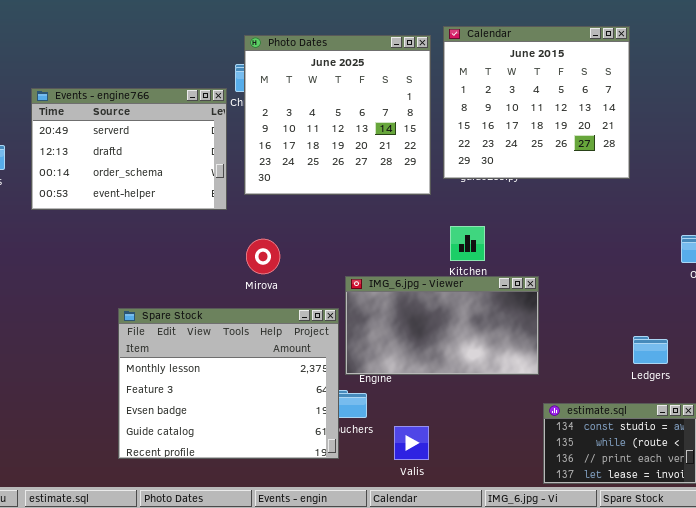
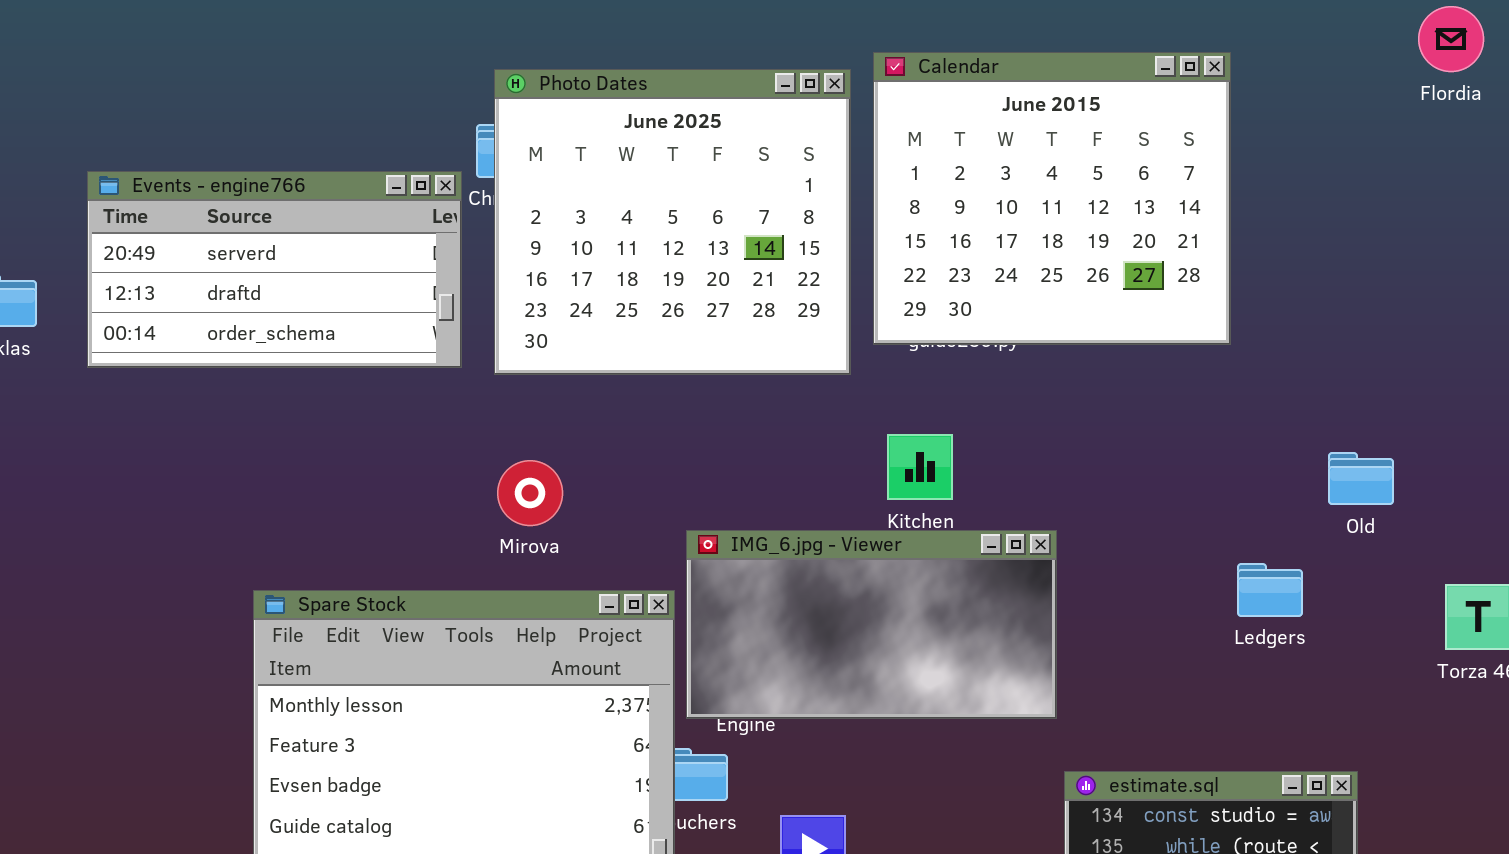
Events - engine766: [31,88,227,210] -> [87,171,462,368], resized
Ledgers: [633,336,668,364] -> [1237,563,1303,617], moved

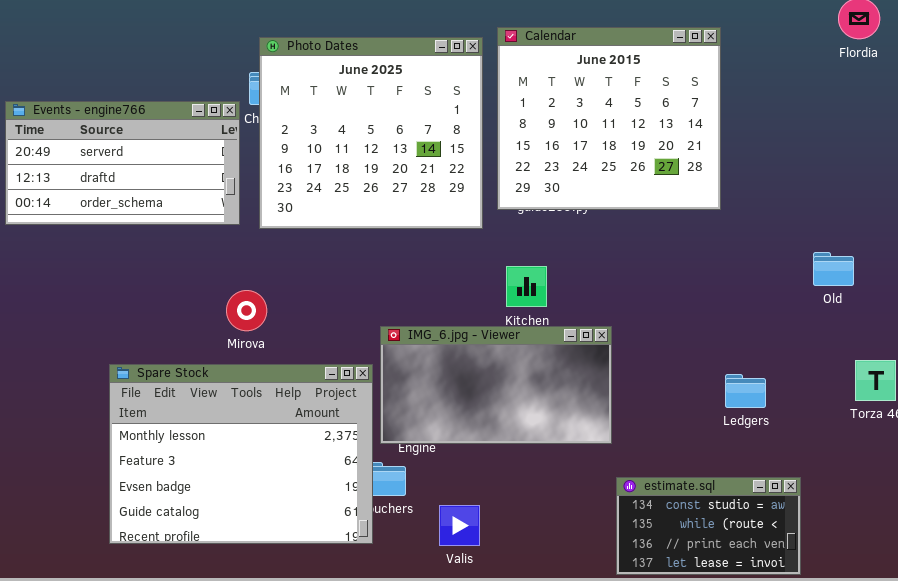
Old: [1328,452,1394,505] -> [813,252,854,286], moved
Mirova: [497,460,563,526] -> [226,290,267,331], moved
Ledgers: [1237,563,1303,617] -> [725,374,766,408], moved

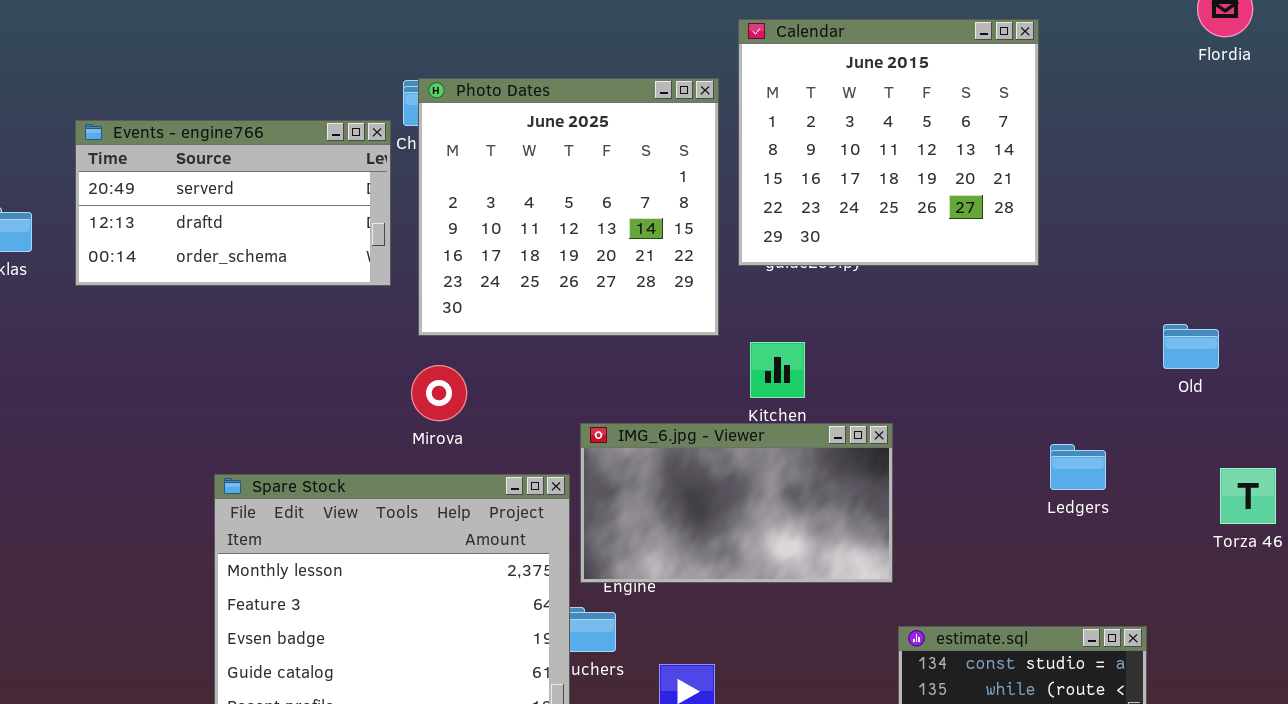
Photo Dates: [259,37,483,229] -> [418,78,719,336], moved
Mirova: [226,290,267,331] -> [411,365,467,421], moved
Ledgers: [725,374,766,408] -> [1050,444,1106,490], moved

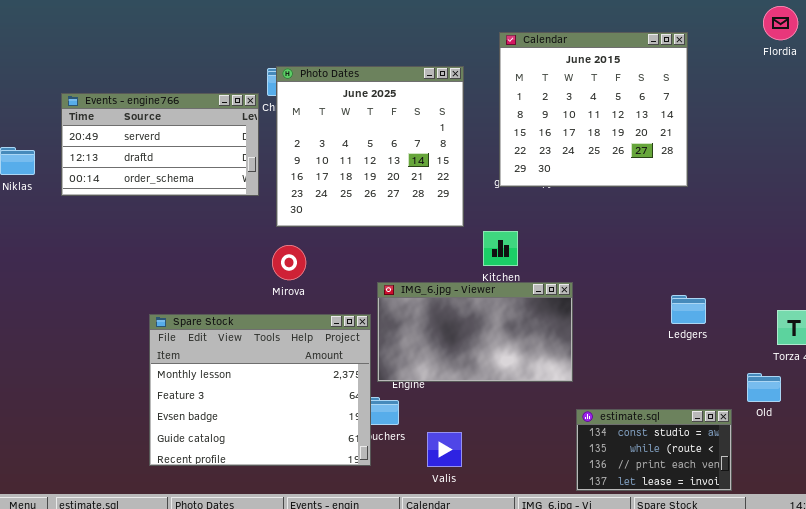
Calendar: [738,19,1039,266] -> [499,32,688,187], moved
Old: [1163,324,1219,369] -> [747,373,781,402], moved

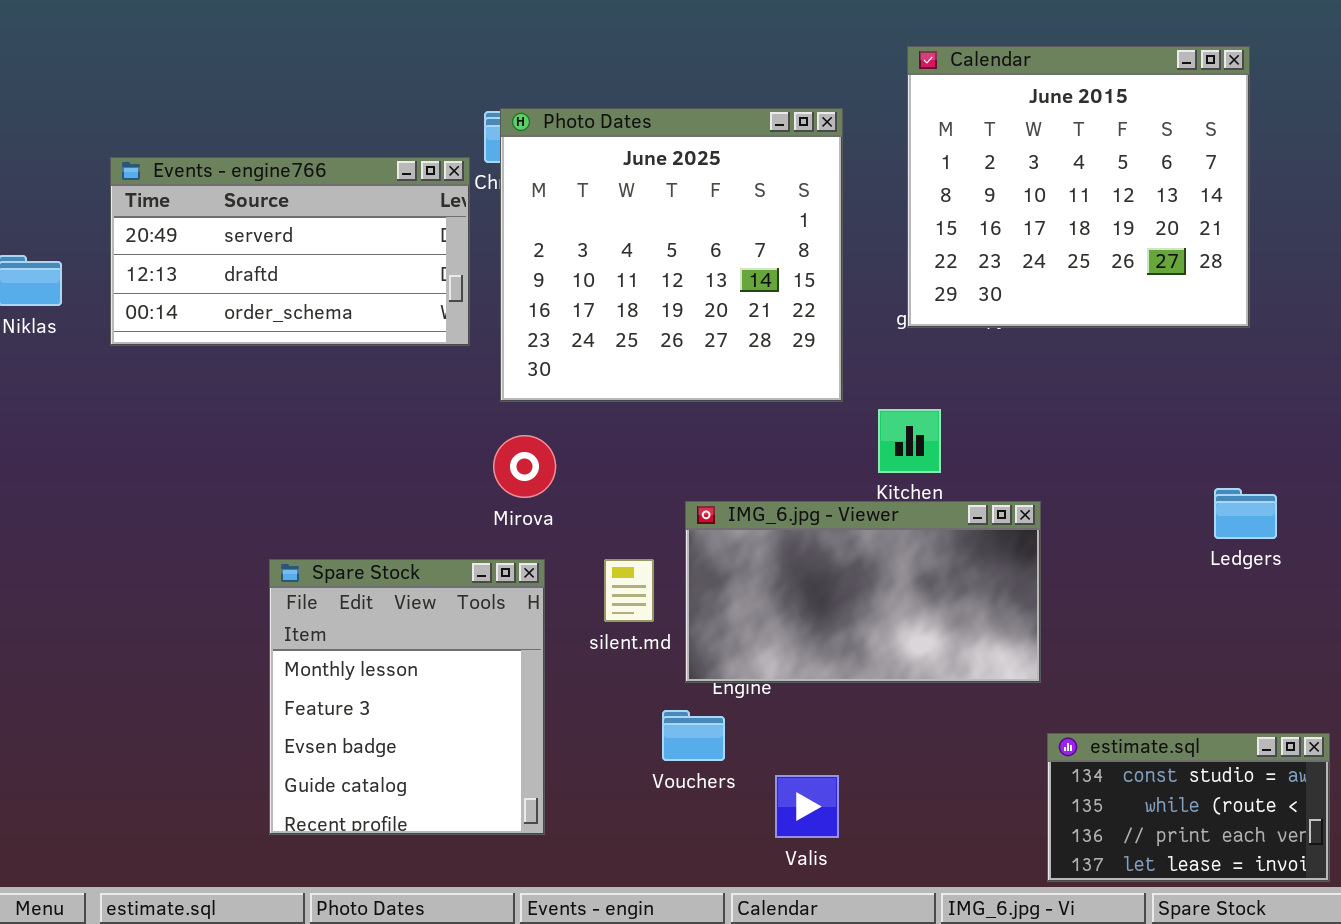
Ledgers: [671,295,706,324] -> [1214,488,1277,539], moved
Spare Stock: [149,314,371,466] -> [269,559,545,835], resized

